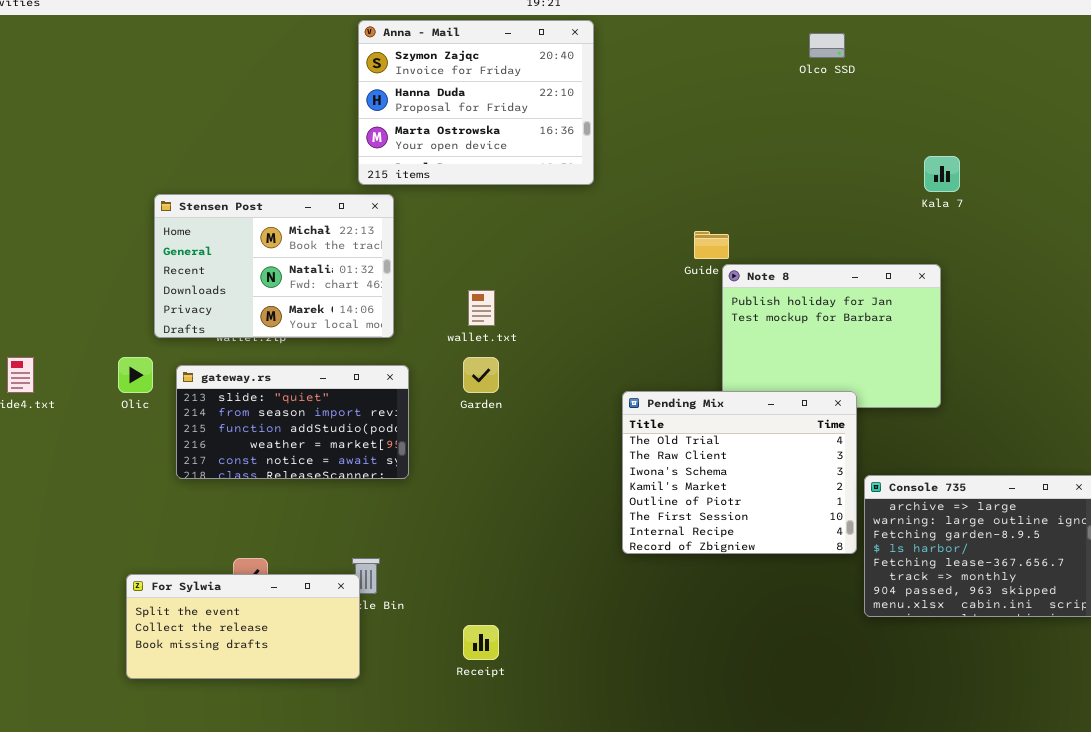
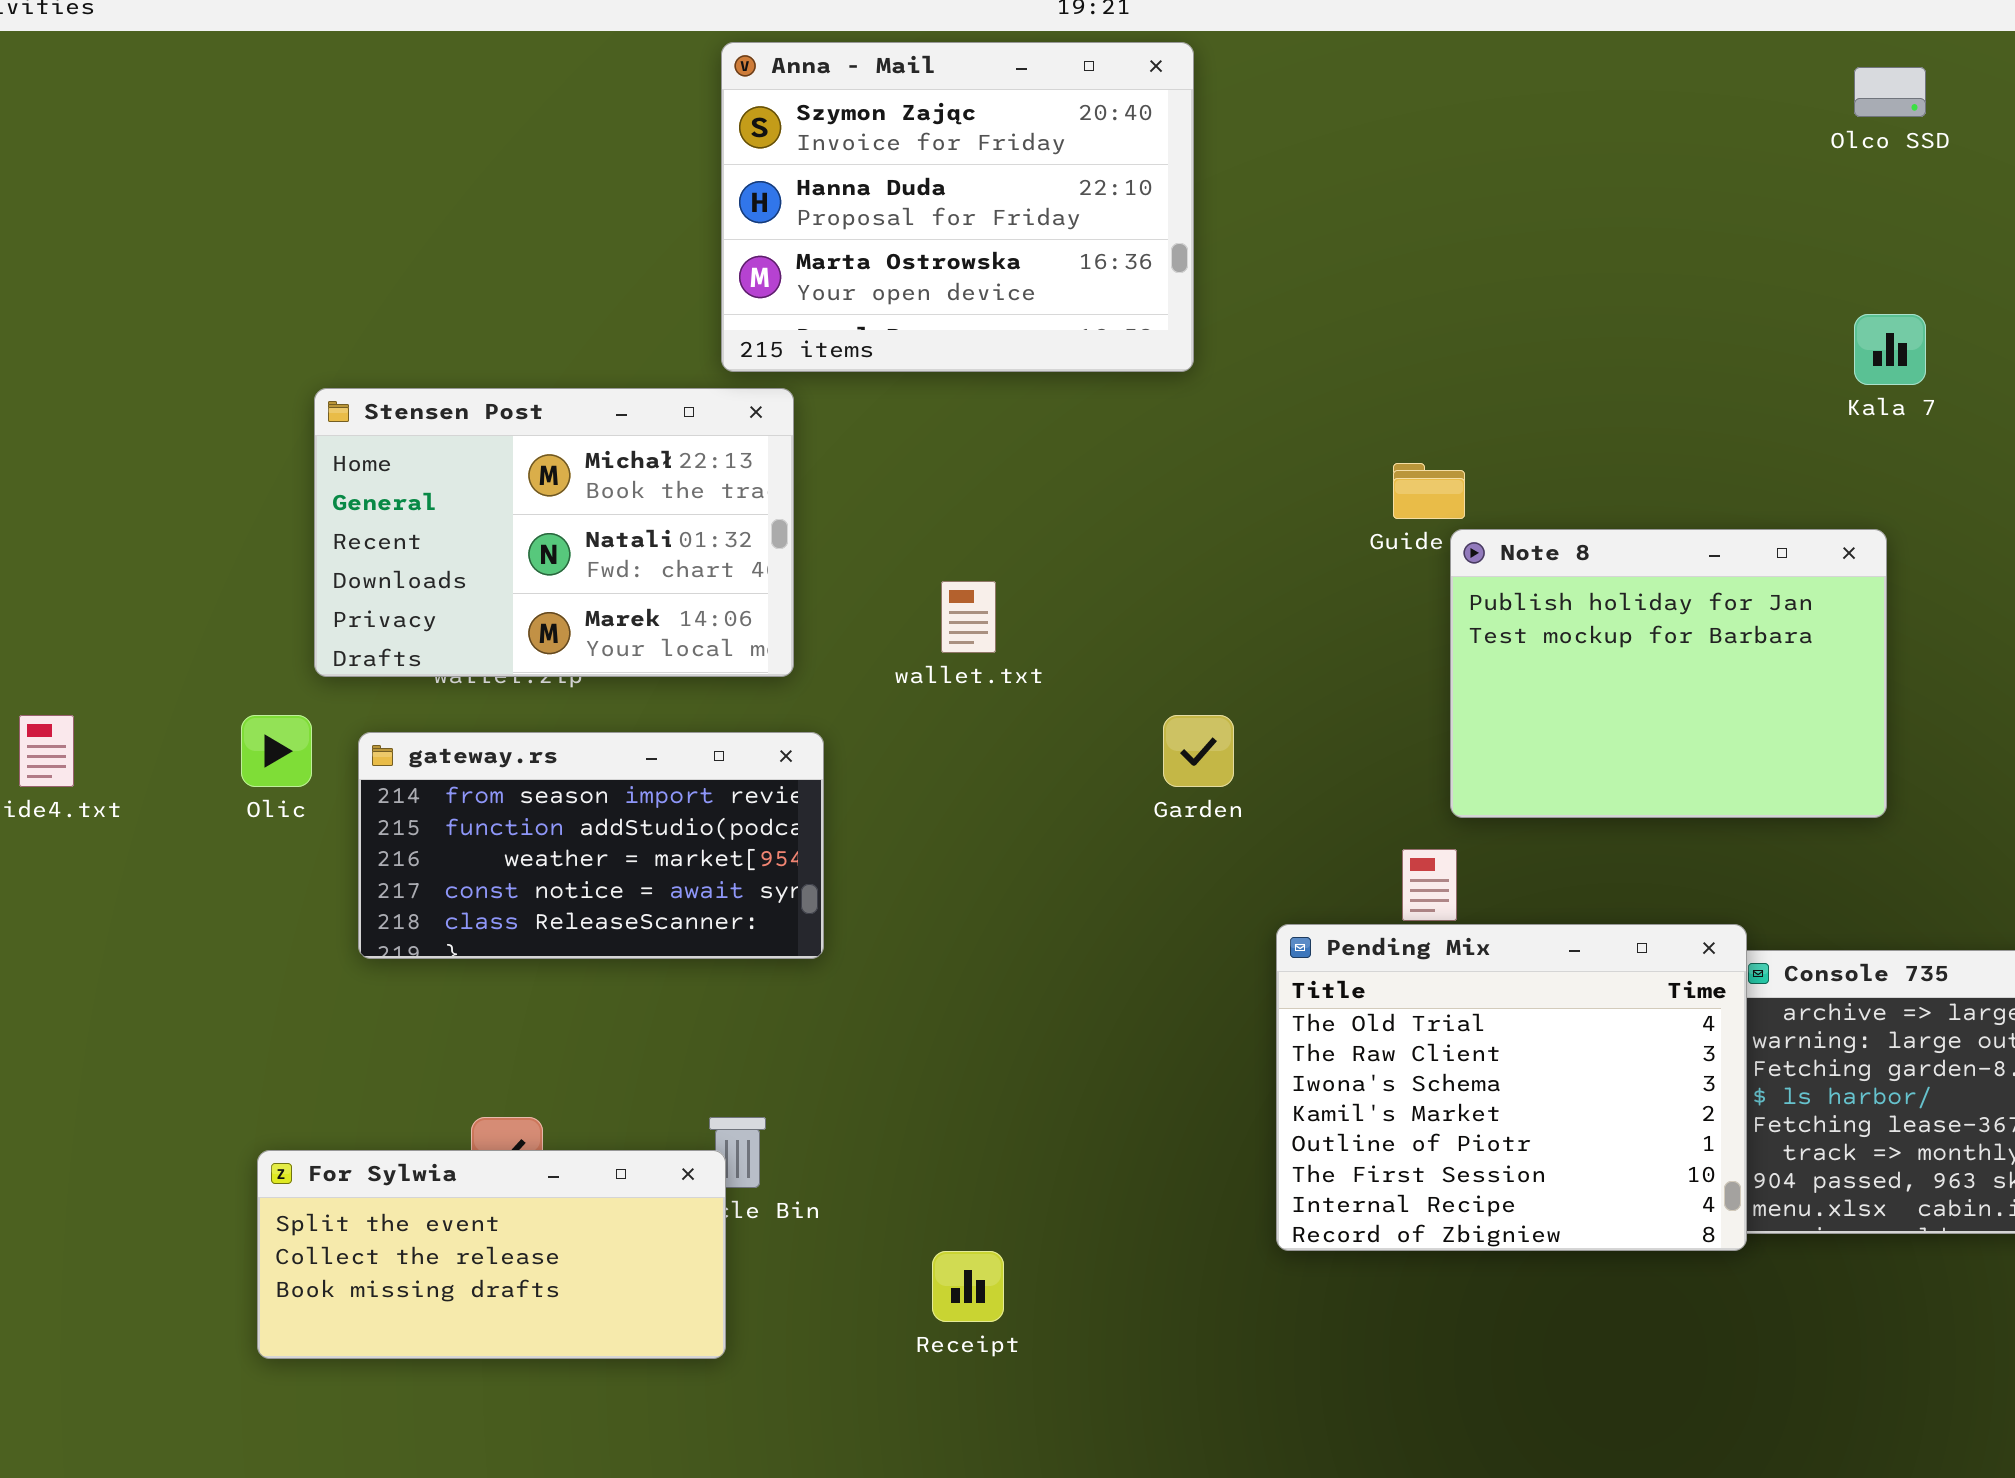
Olco SSD: [809,33,845,58] -> [1854,67,1926,117], moved
Garden: [463,357,499,393] -> [1163,715,1234,787], moved
gateway.rs: [176,365,409,479] -> [358,732,824,959], scrolled down 1 row
Pending Mix: [622,391,857,554] -> [1276,924,1747,1251], moved

